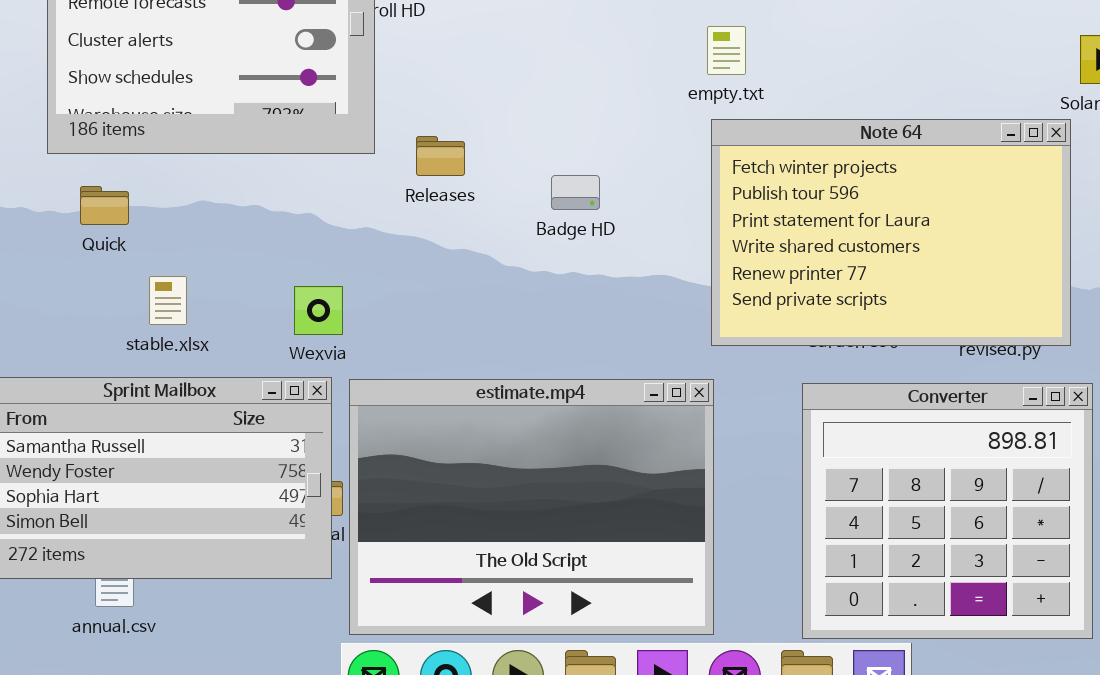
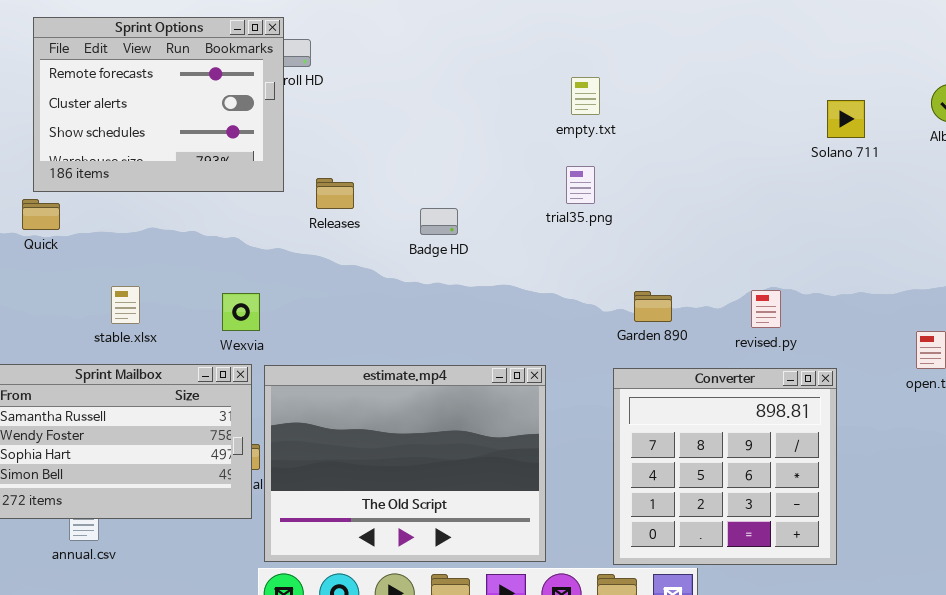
empty.txt: [707,26,746,75] -> [571,77,600,115], moved
Note 64: [711,119,1071,346] -> none, closed
Quick: [80,186,129,225] -> [22,199,60,230], moved

